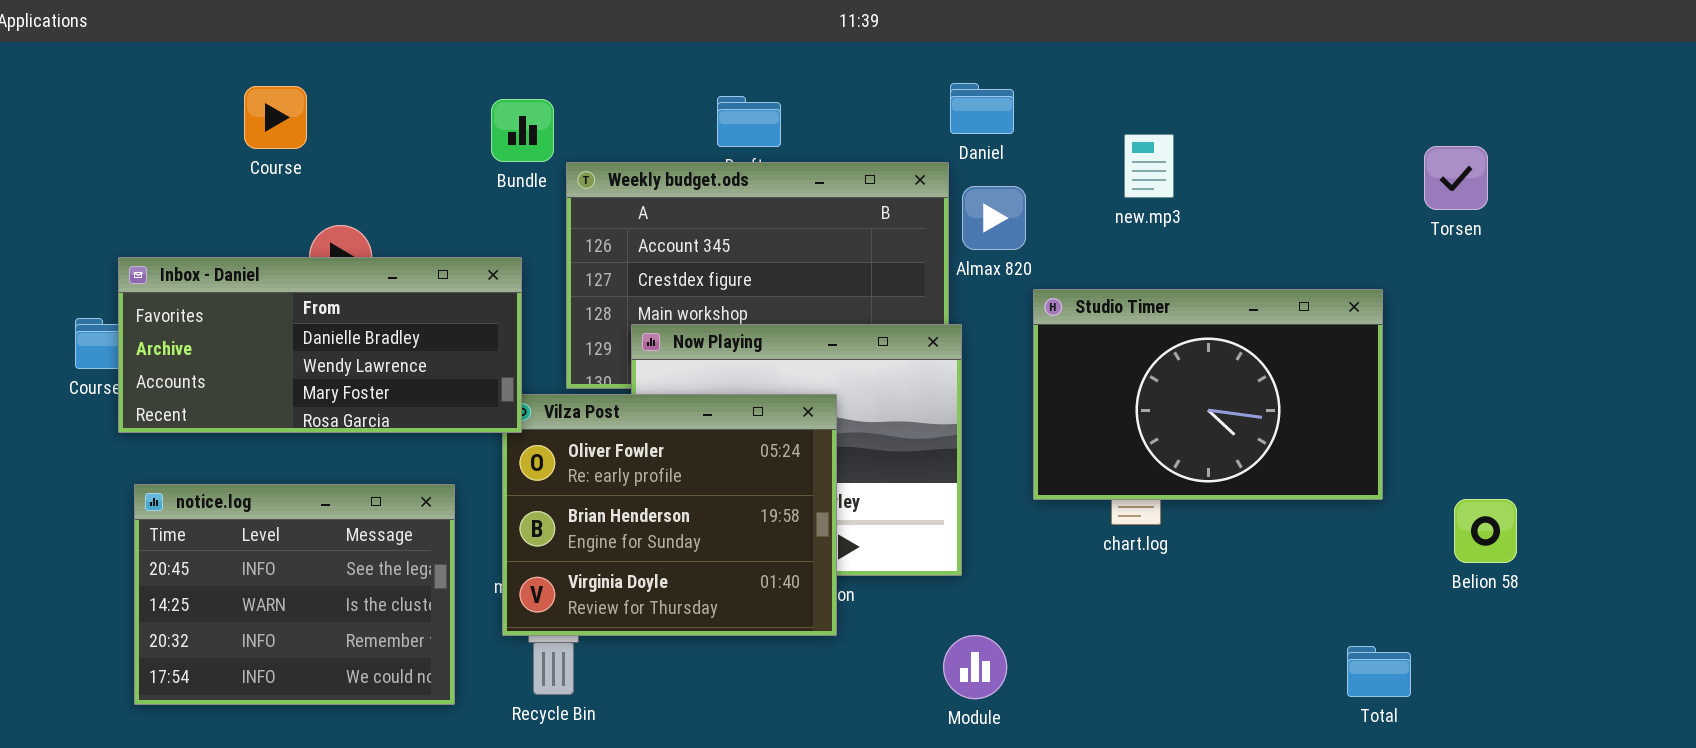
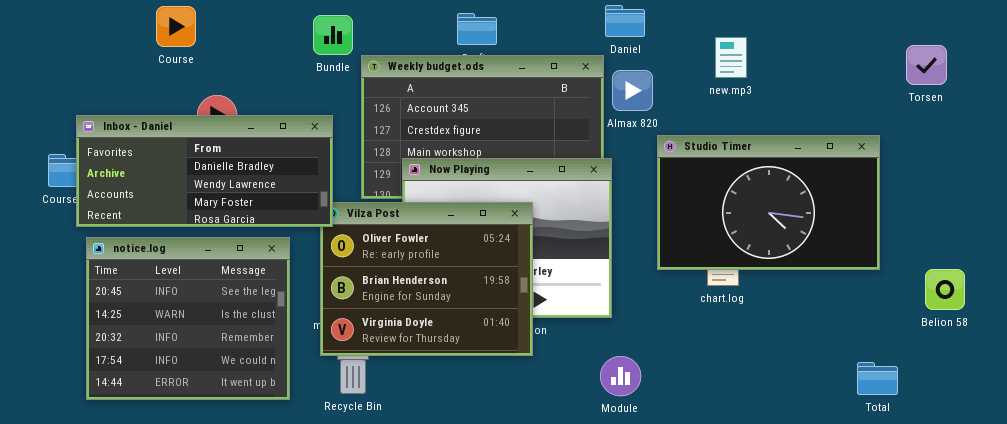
notice.log: [134,484,455,705] -> [86,237,290,400], resized

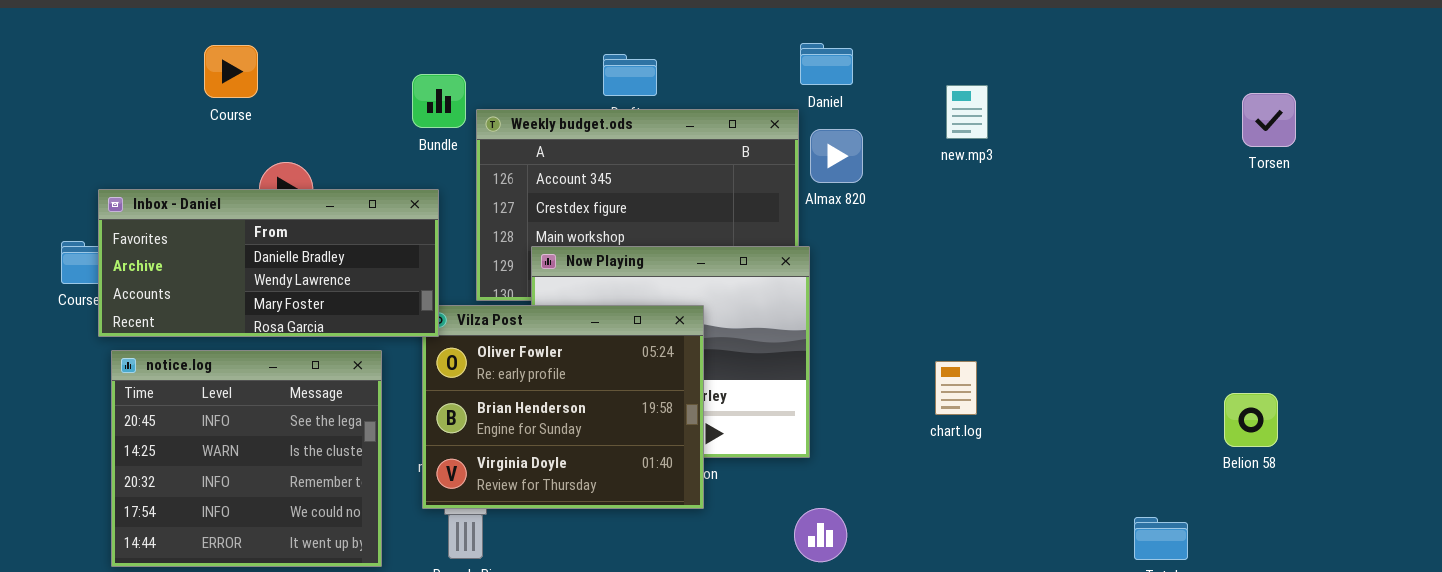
Bundle: [313,15,353,55] -> [412,74,466,128], moved
Torsen: [906,45,947,85] -> [1242,93,1296,147], moved
Studio Timer: [657,135,880,270] -> none, closed

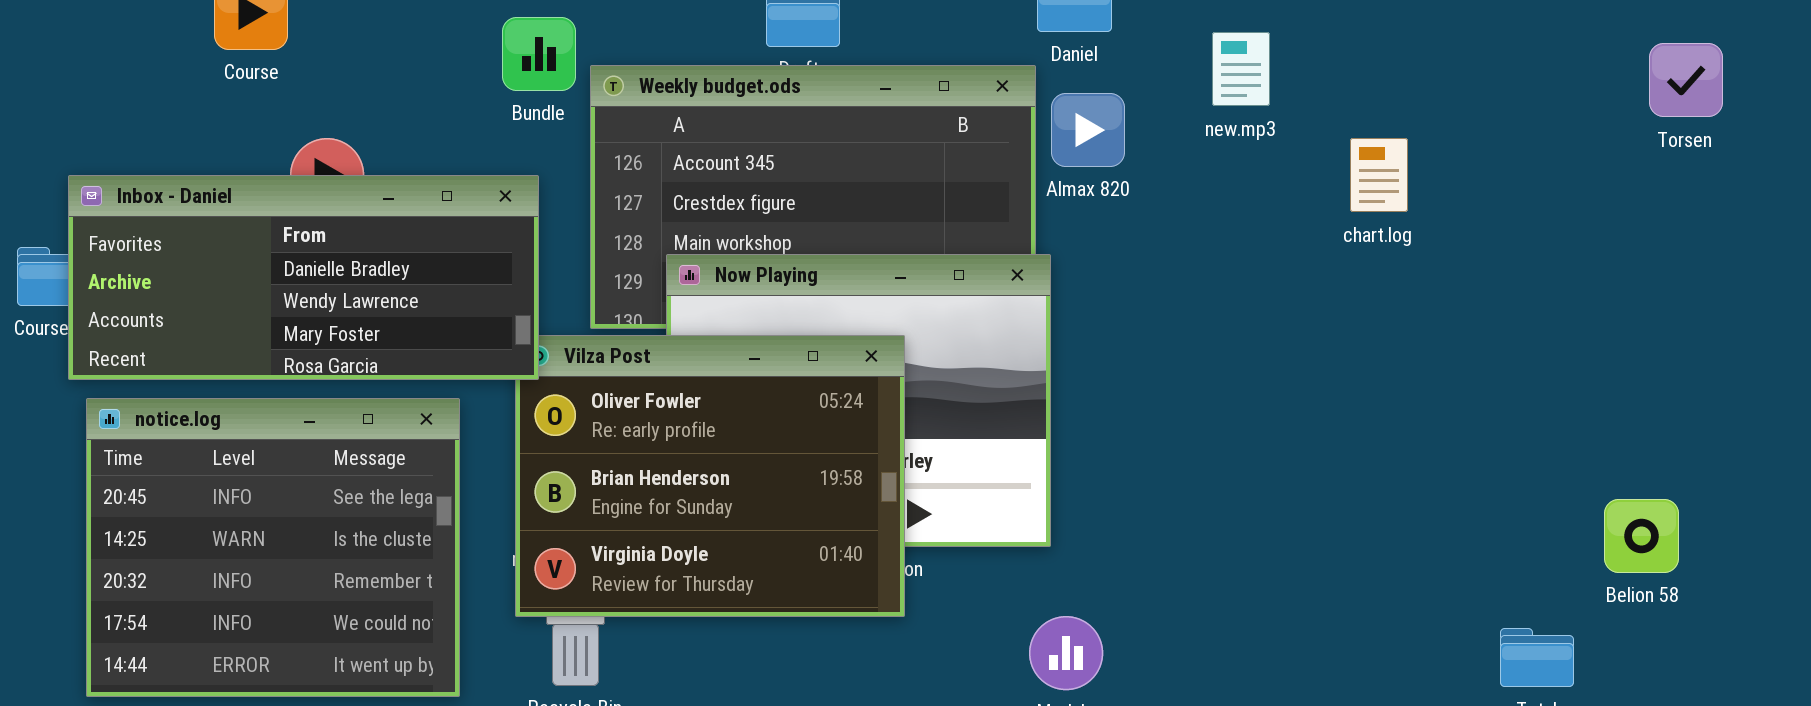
new.mp3: [946,85,988,139] -> [1212,32,1270,106], moved
chart.log: [935,361,977,415] -> [1350,138,1408,212], moved
Belion 58: [1224,393,1278,447] -> [1604,499,1679,573], moved

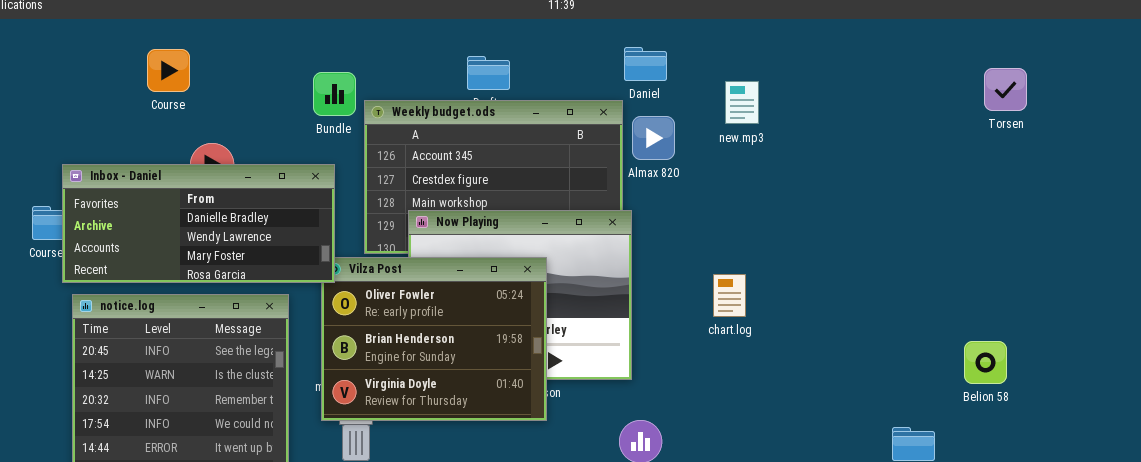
Torsen: [1649,43,1723,117] -> [984,68,1027,111], moved
chart.log: [1350,138,1408,212] -> [713,274,746,317], moved
Belion 58: [1604,499,1679,573] -> [964,341,1007,384], moved

